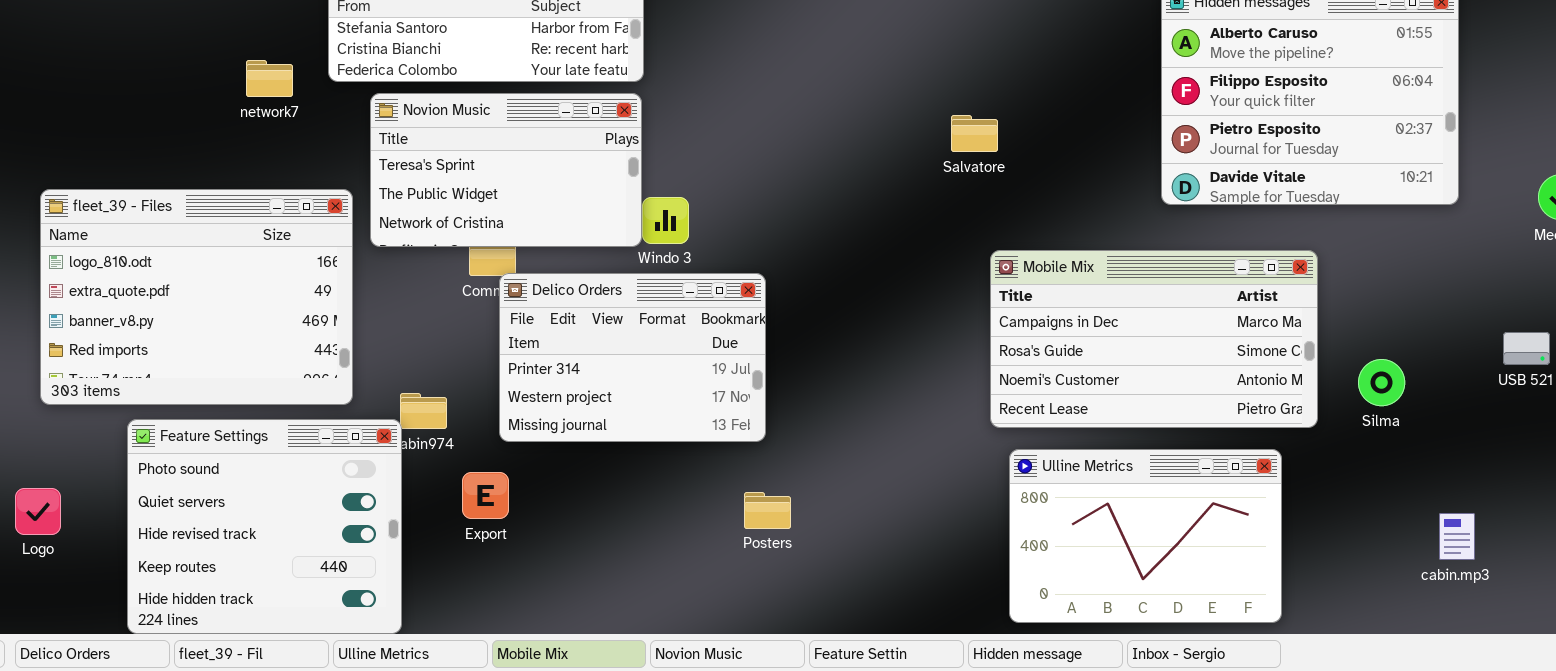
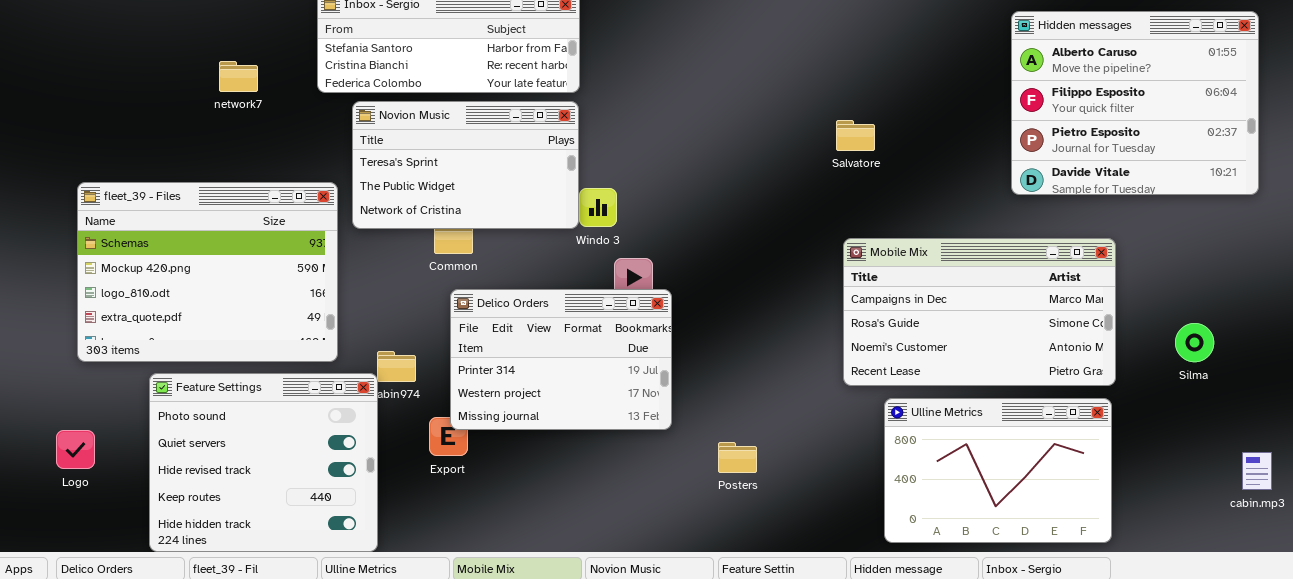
network7: [246,60,293,97] -> [219,61,258,92], moved
fleet_39 - Files: [40,189,353,405] -> [77,182,338,362], scrolled up 2 rows
Mobile Mix: [990,250,1318,428] -> [843,238,1116,386], moved
Delico Orders: [499,273,766,442] -> [450,289,672,430], moved
Posters: [744,492,791,529] -> [718,442,757,473], moved

